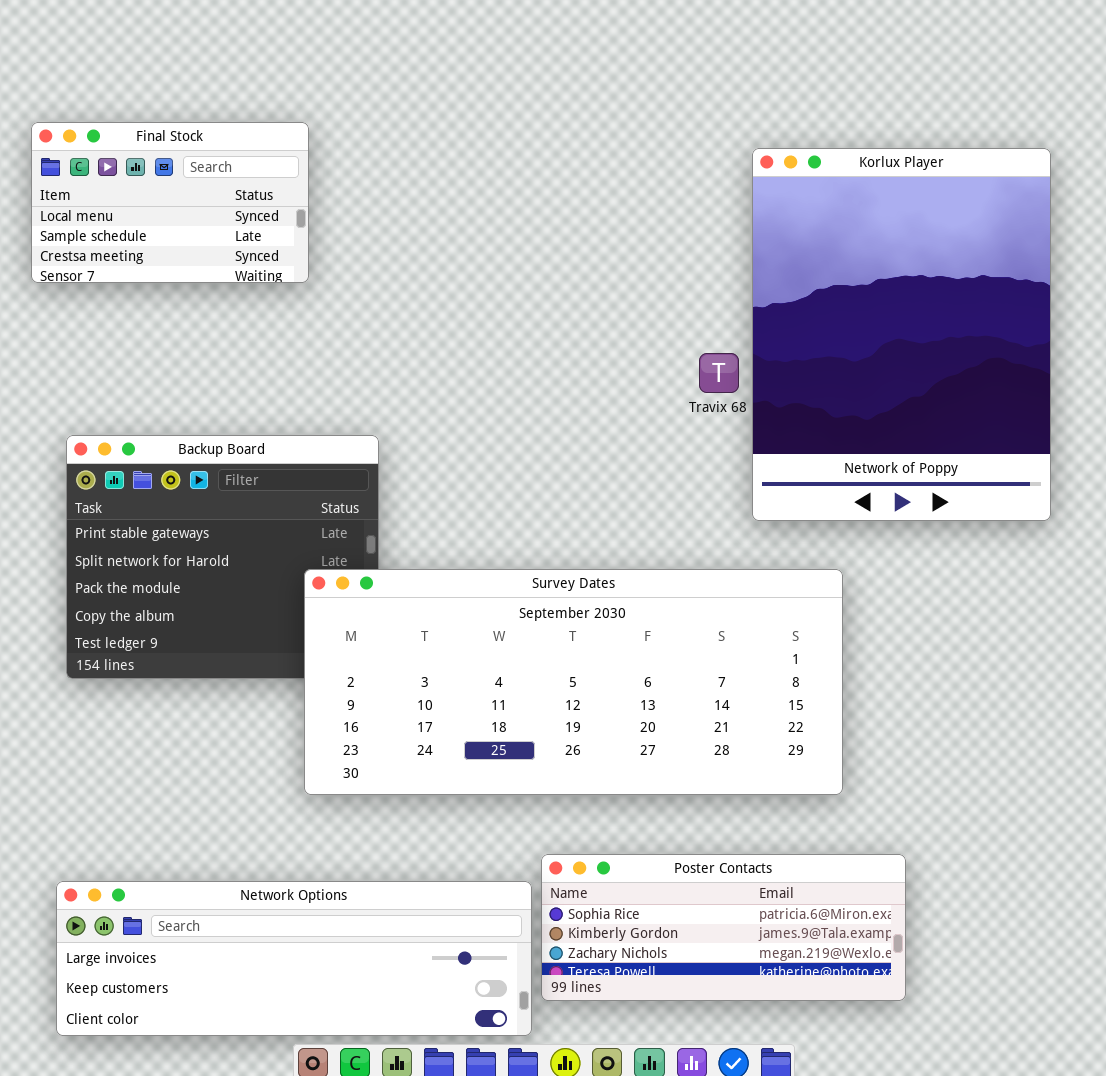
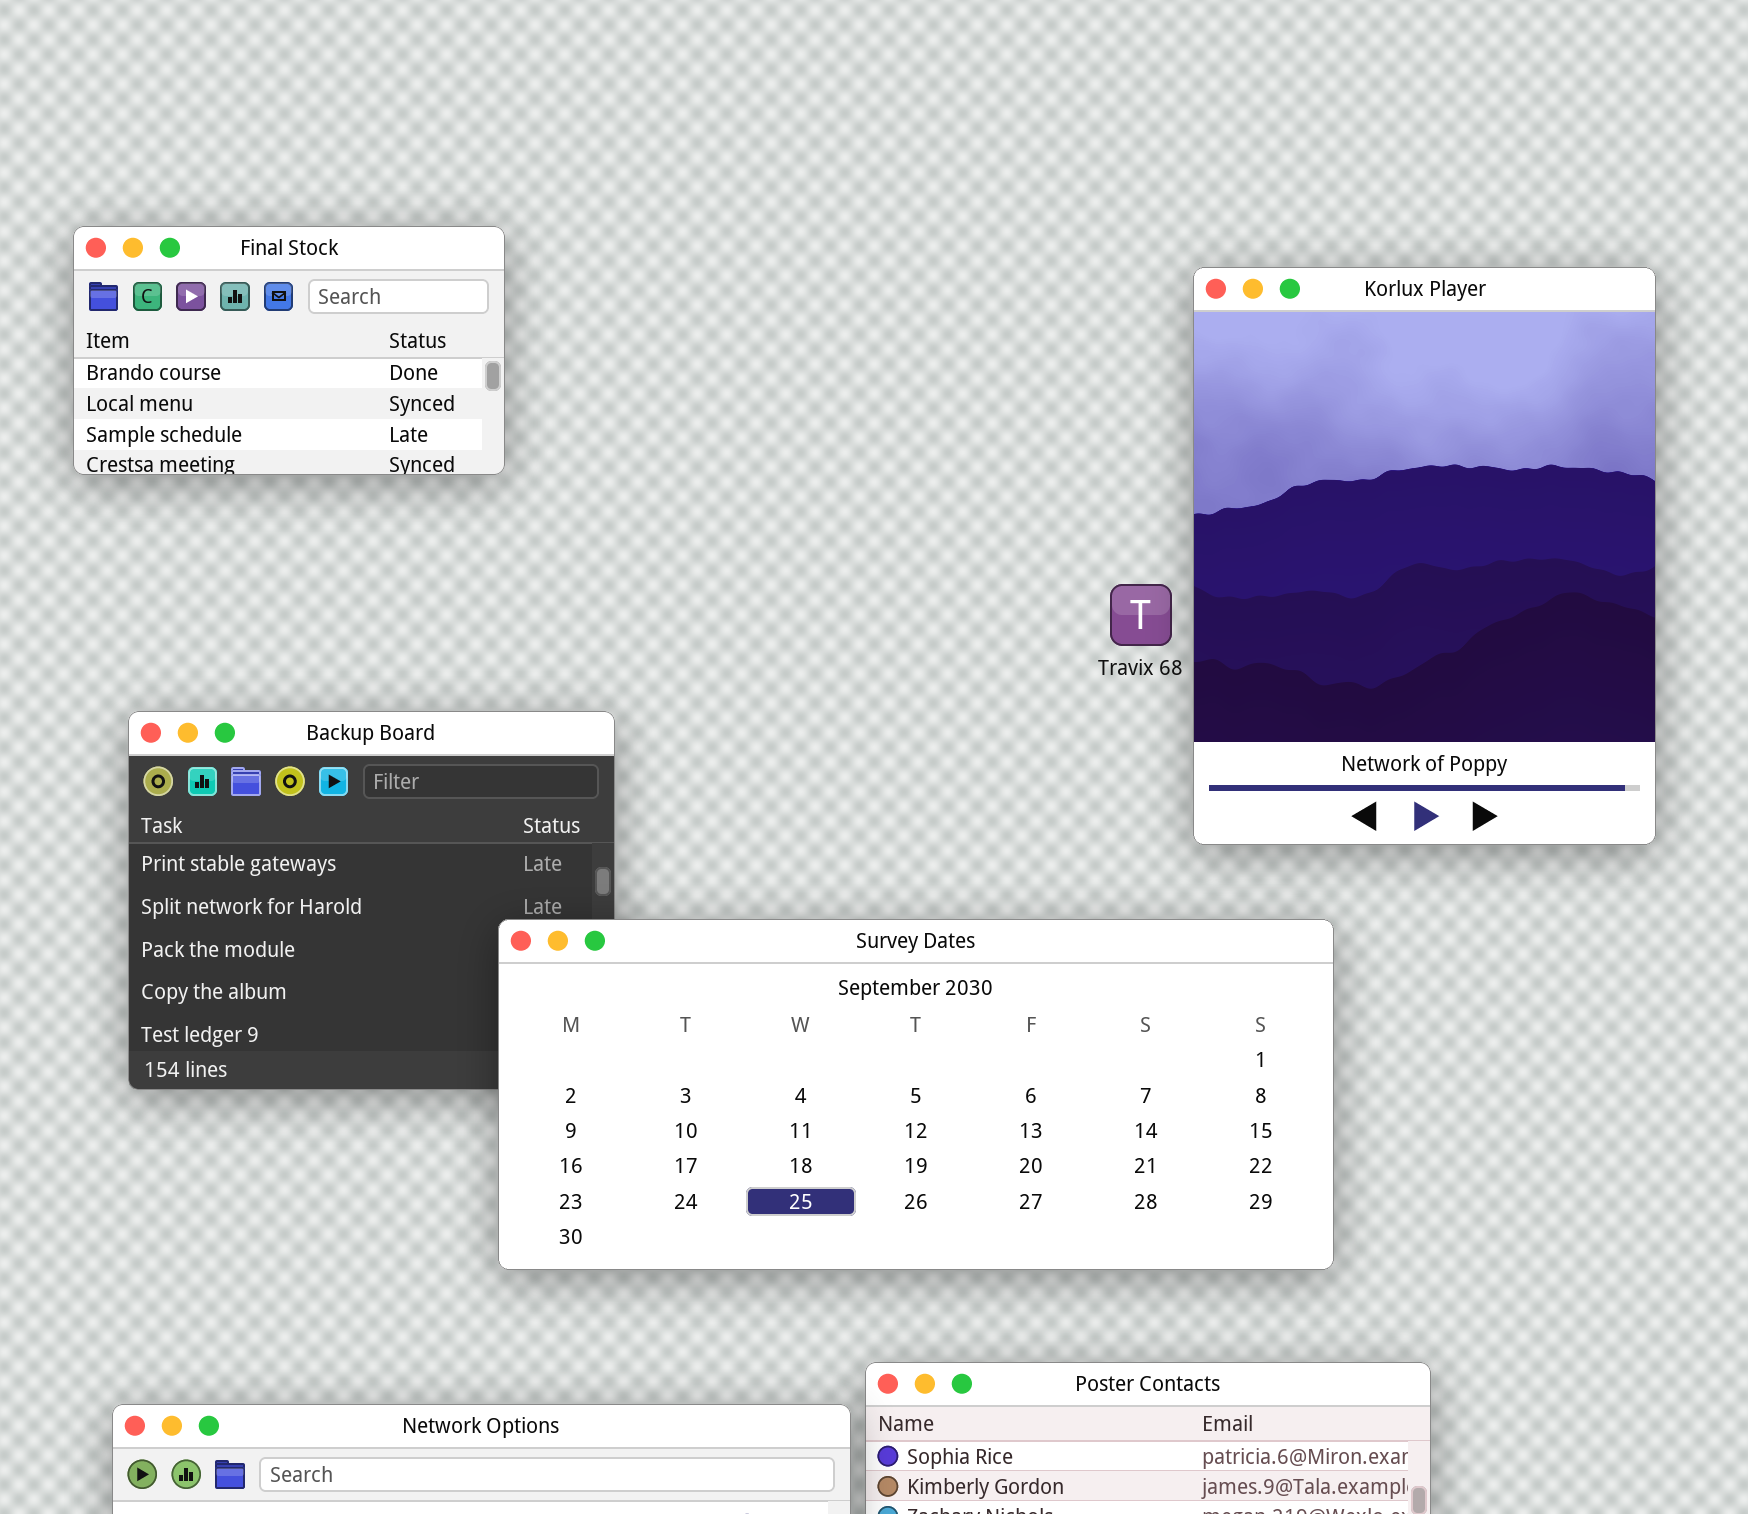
Final Stock: [31,122,309,283] -> [73,226,505,475], scrolled up 1 row

